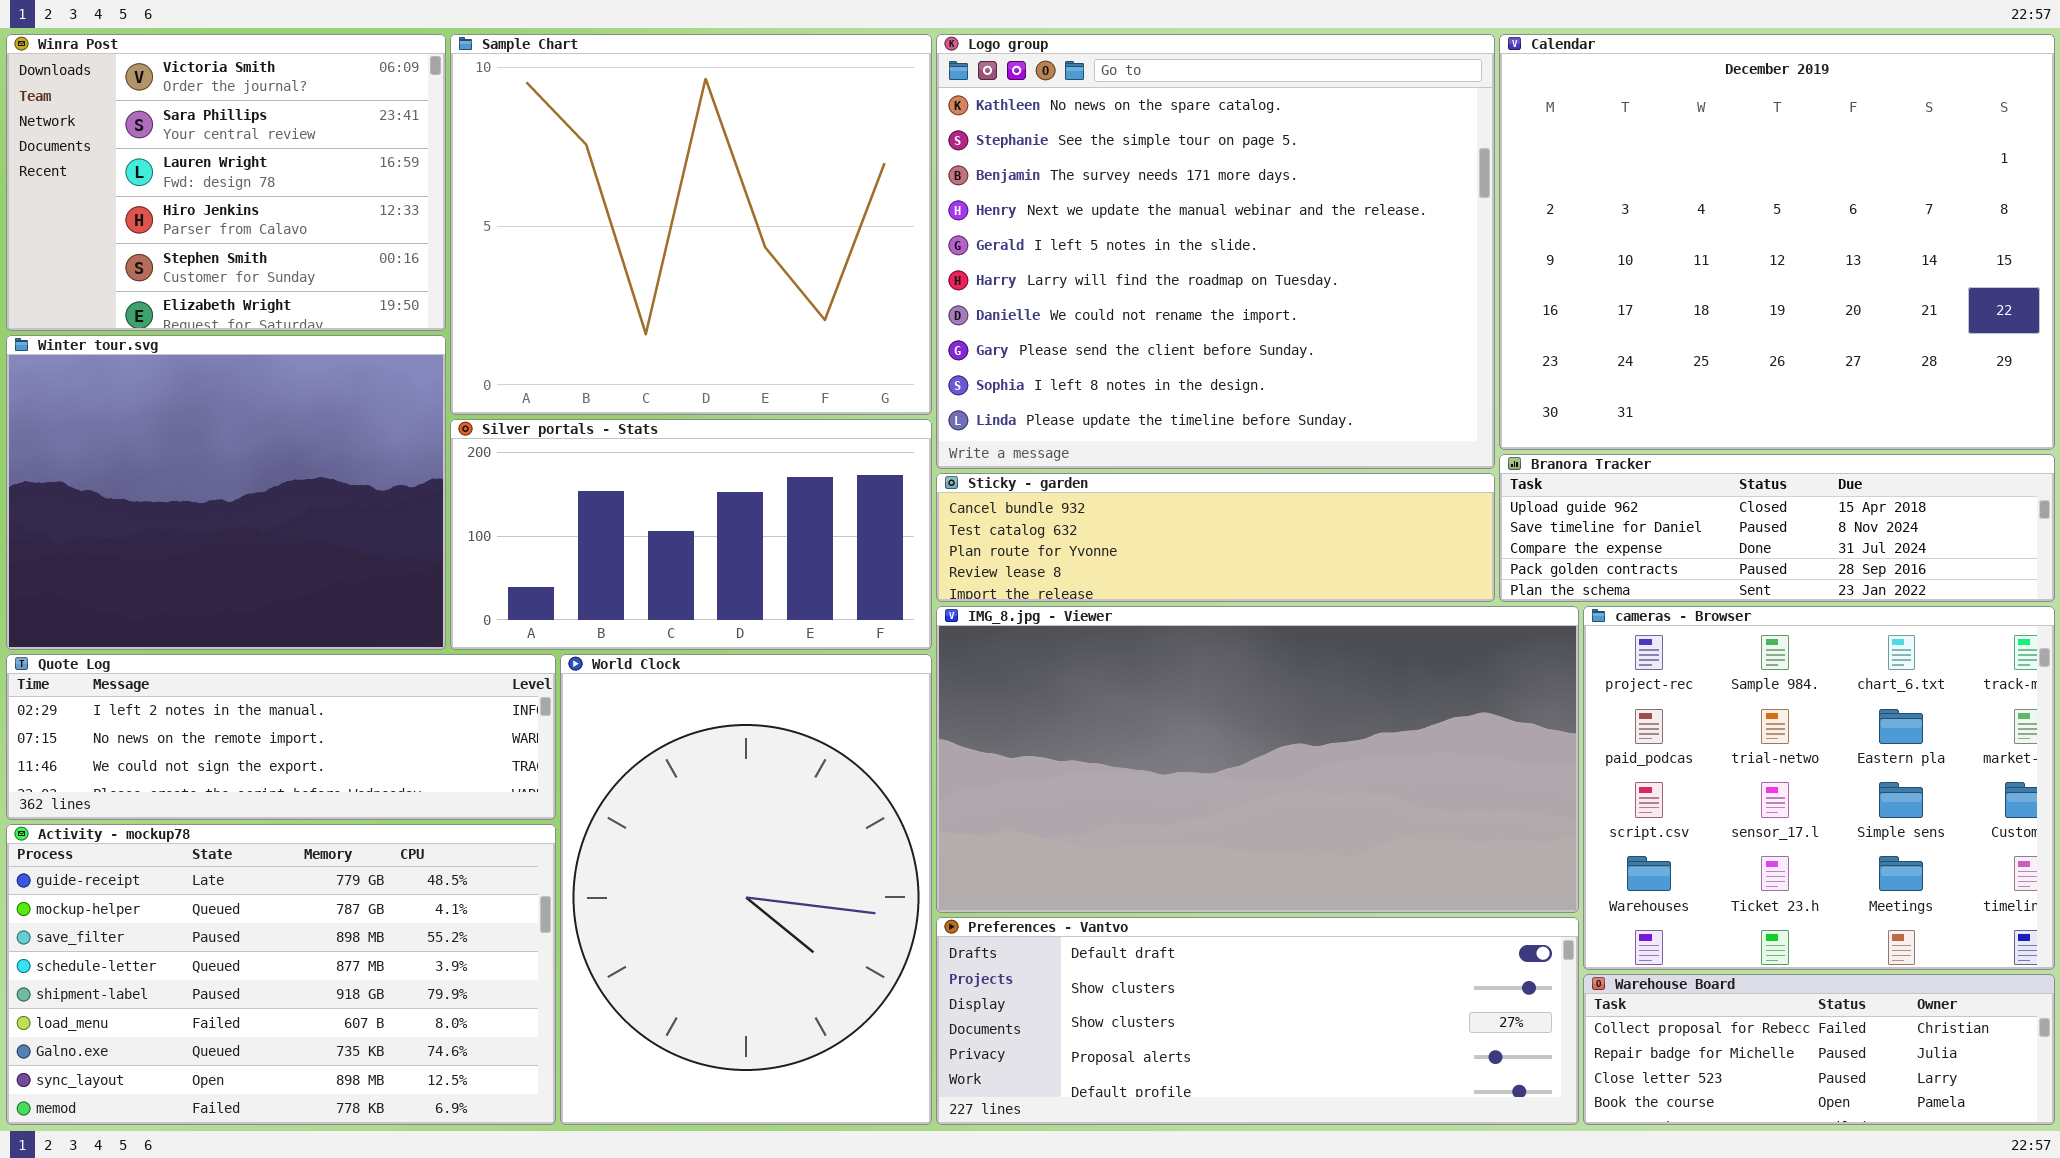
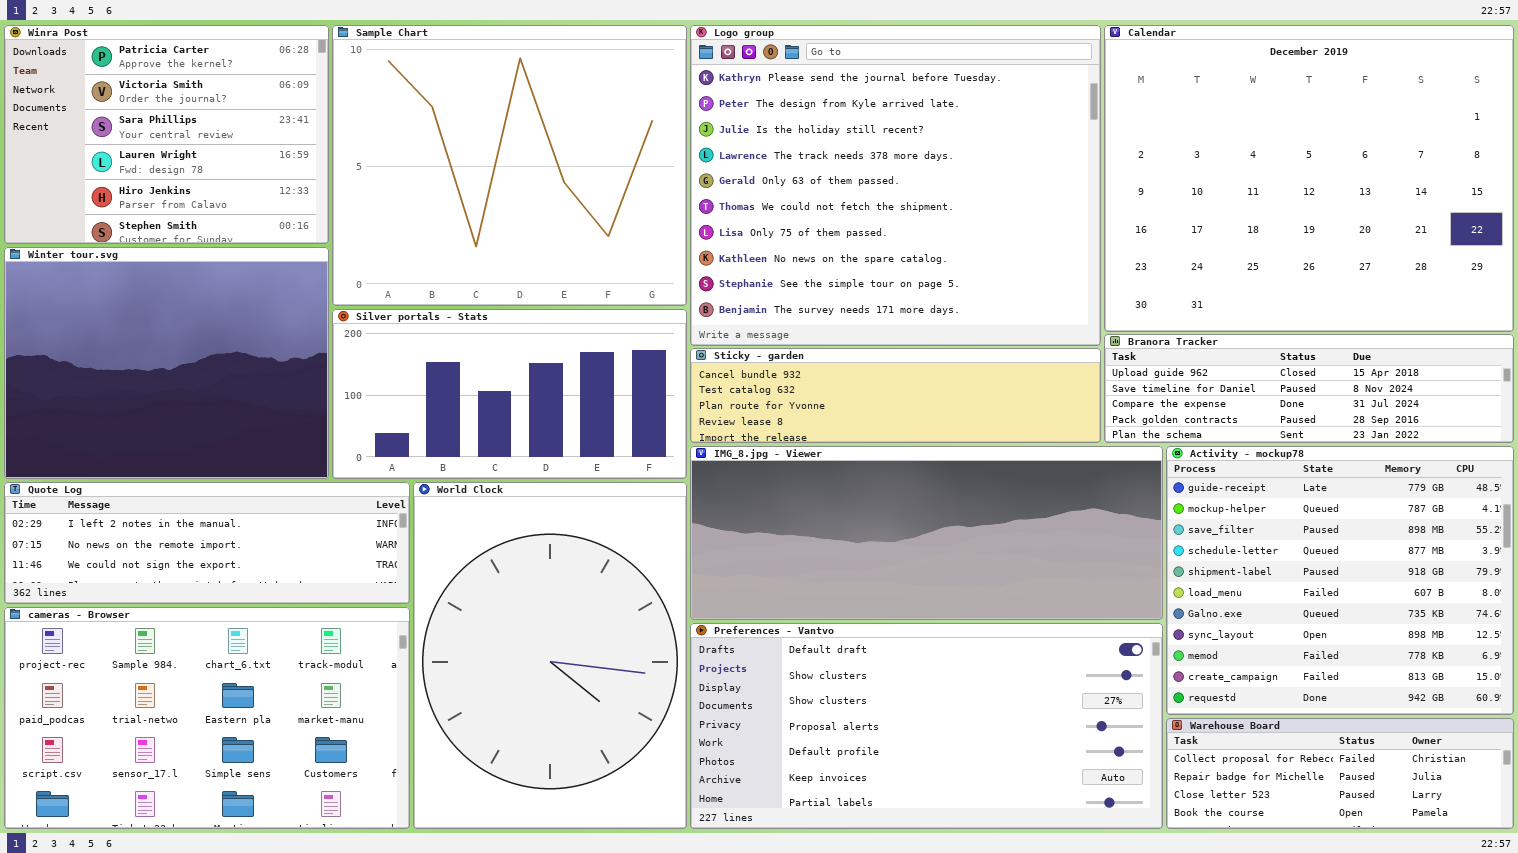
Winra Post: [6,34,446,331] -> [4,25,329,244], scrolled up 1 row
Logo group: [936,34,1495,469] -> [690,25,1101,346], scrolled up 7 rows
IMG_8.jpg - Viewer: [936,606,1579,913] -> [690,446,1163,620], resized
cameras - Browser: [1583,606,2055,970] -> [4,607,410,829], moved, resized
Activity - mockup78: [6,824,556,1125] -> [1166,446,1514,715], moved, resized
Preferences - Vantvo: [936,917,1579,1125] -> [690,623,1163,829], resized

